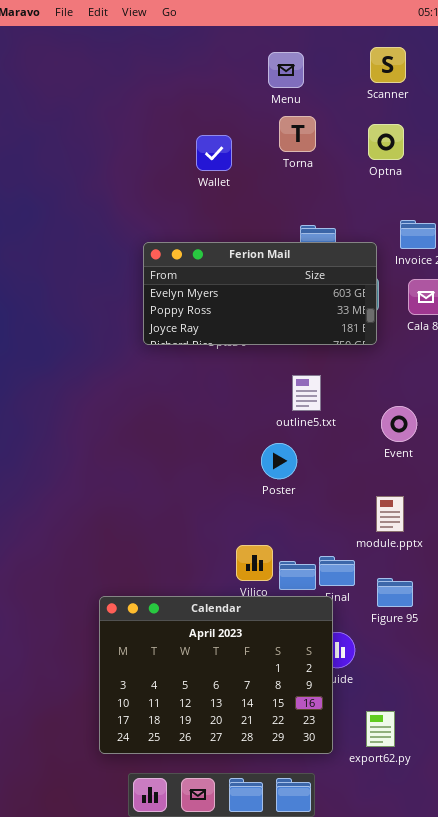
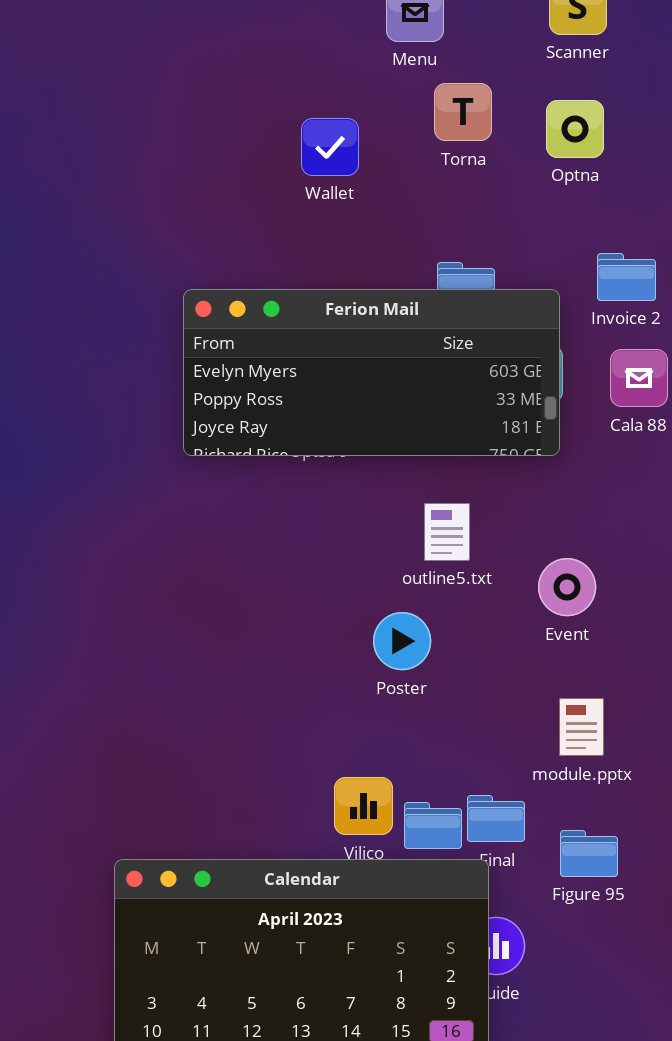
Torna: [279,116,316,152] -> [434,83,492,141], moved
Wallet: [196,135,232,171] -> [301,118,359,176], moved
Event: [381,406,417,442] -> [538,558,596,616], moved

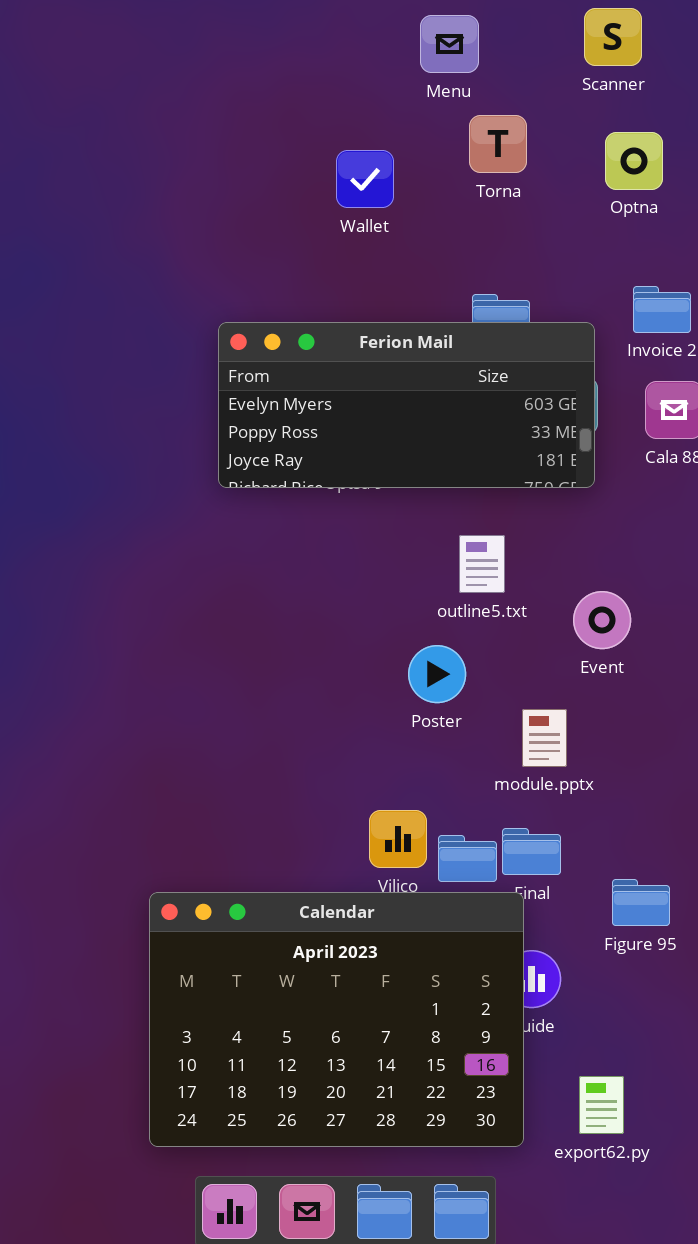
Optna: [546,100,604,158] -> [605,132,663,190], moved
module.pptx: [559,698,604,756] -> [522,709,567,767], moved
Figure 95: [560,830,618,877] -> [612,879,670,926], moved

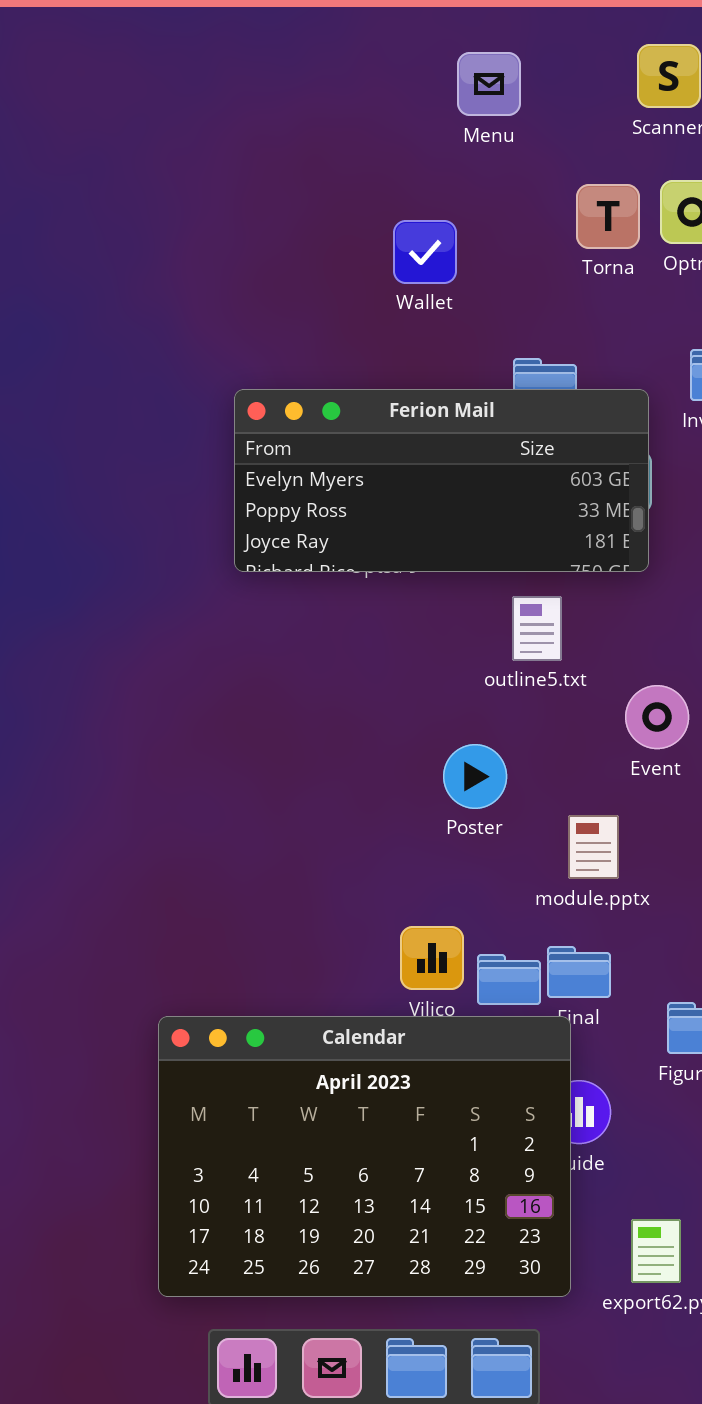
Torna: [469,115,527,173] -> [576,184,640,249], moved
Wallet: [336,150,394,208] -> [393,220,457,284], moved
outline5.txt: [459,535,505,593] -> [512,596,562,661], moved

